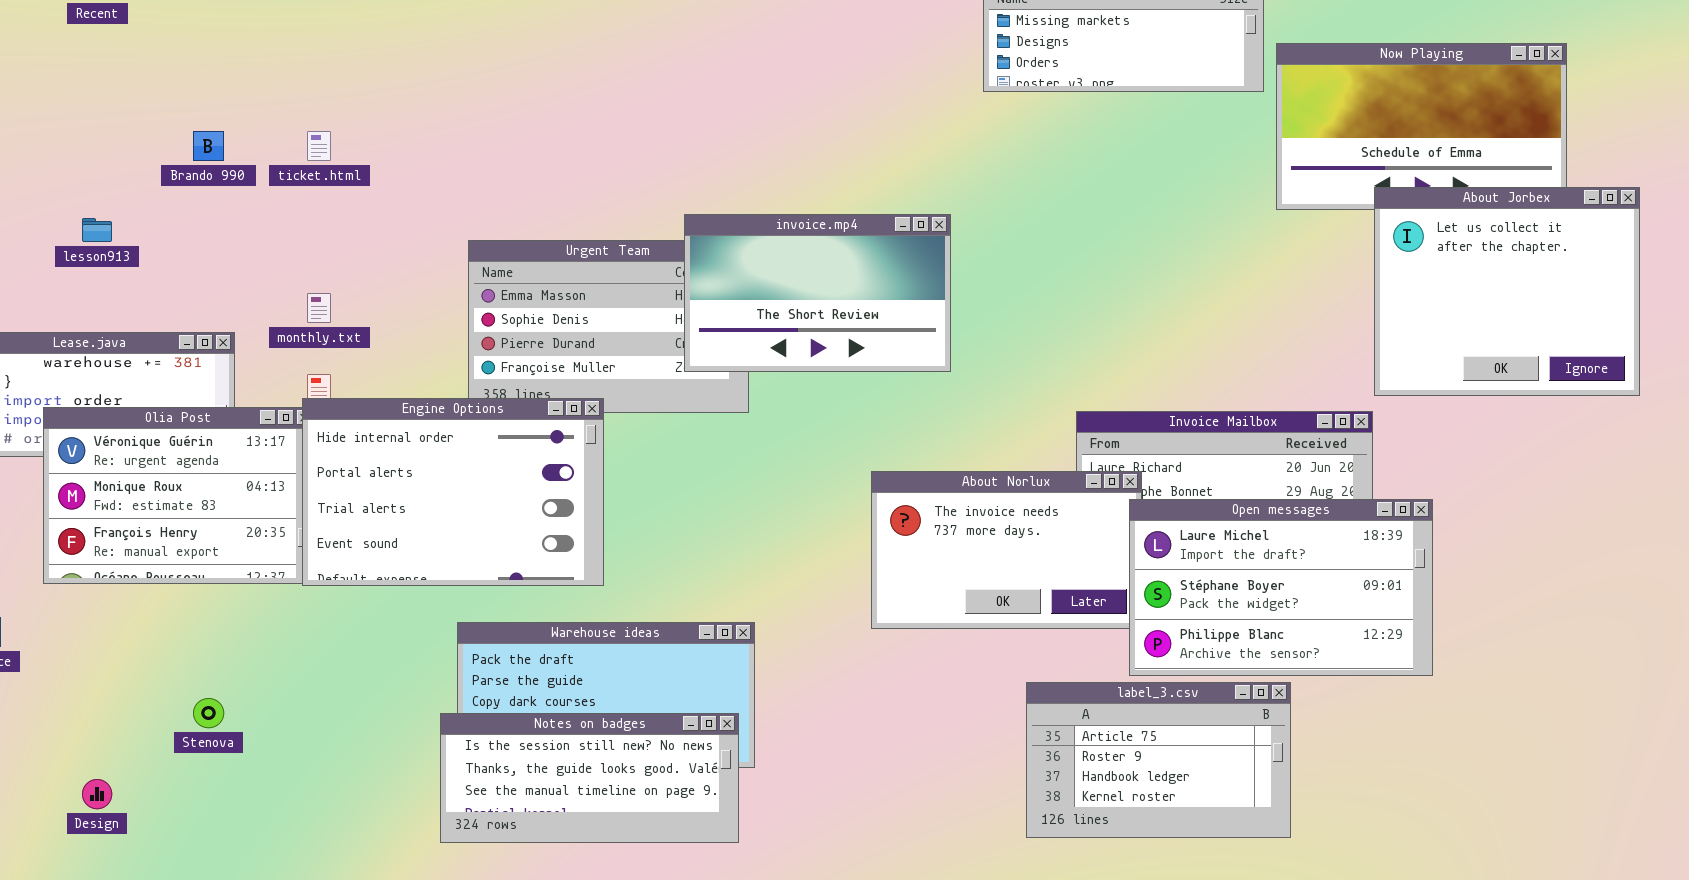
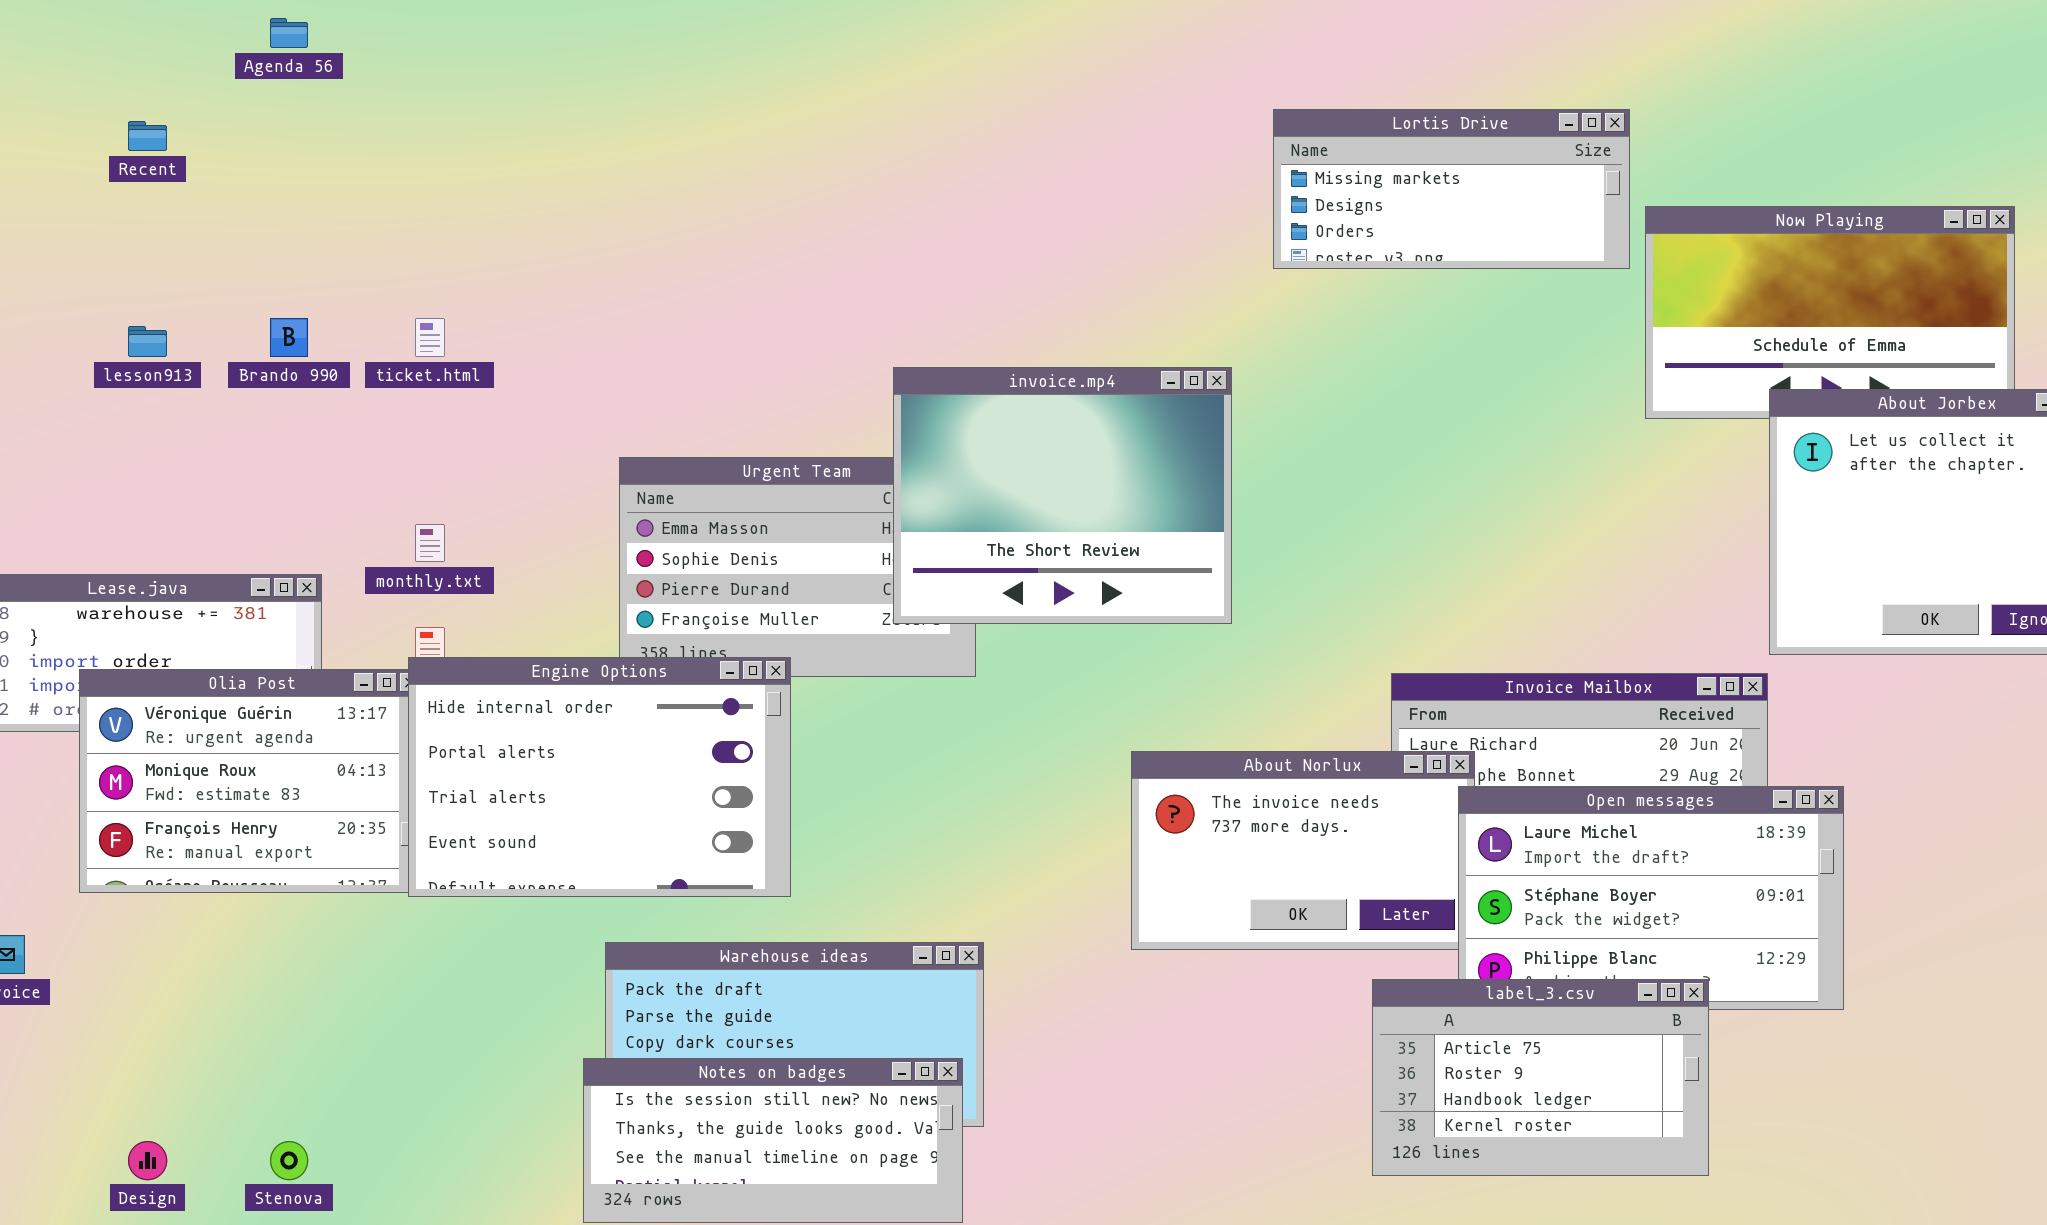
invoice.mp4: [684,214,951,372] -> [893,367,1232,624], resized
lesson913: [82,218,112,242] -> [128,326,167,357], moved
label_3.csv: [1026,682,1291,838] -> [1372,979,1709,1176], moved
Stenova: [193,698,224,728] -> [270,1141,308,1180], moved

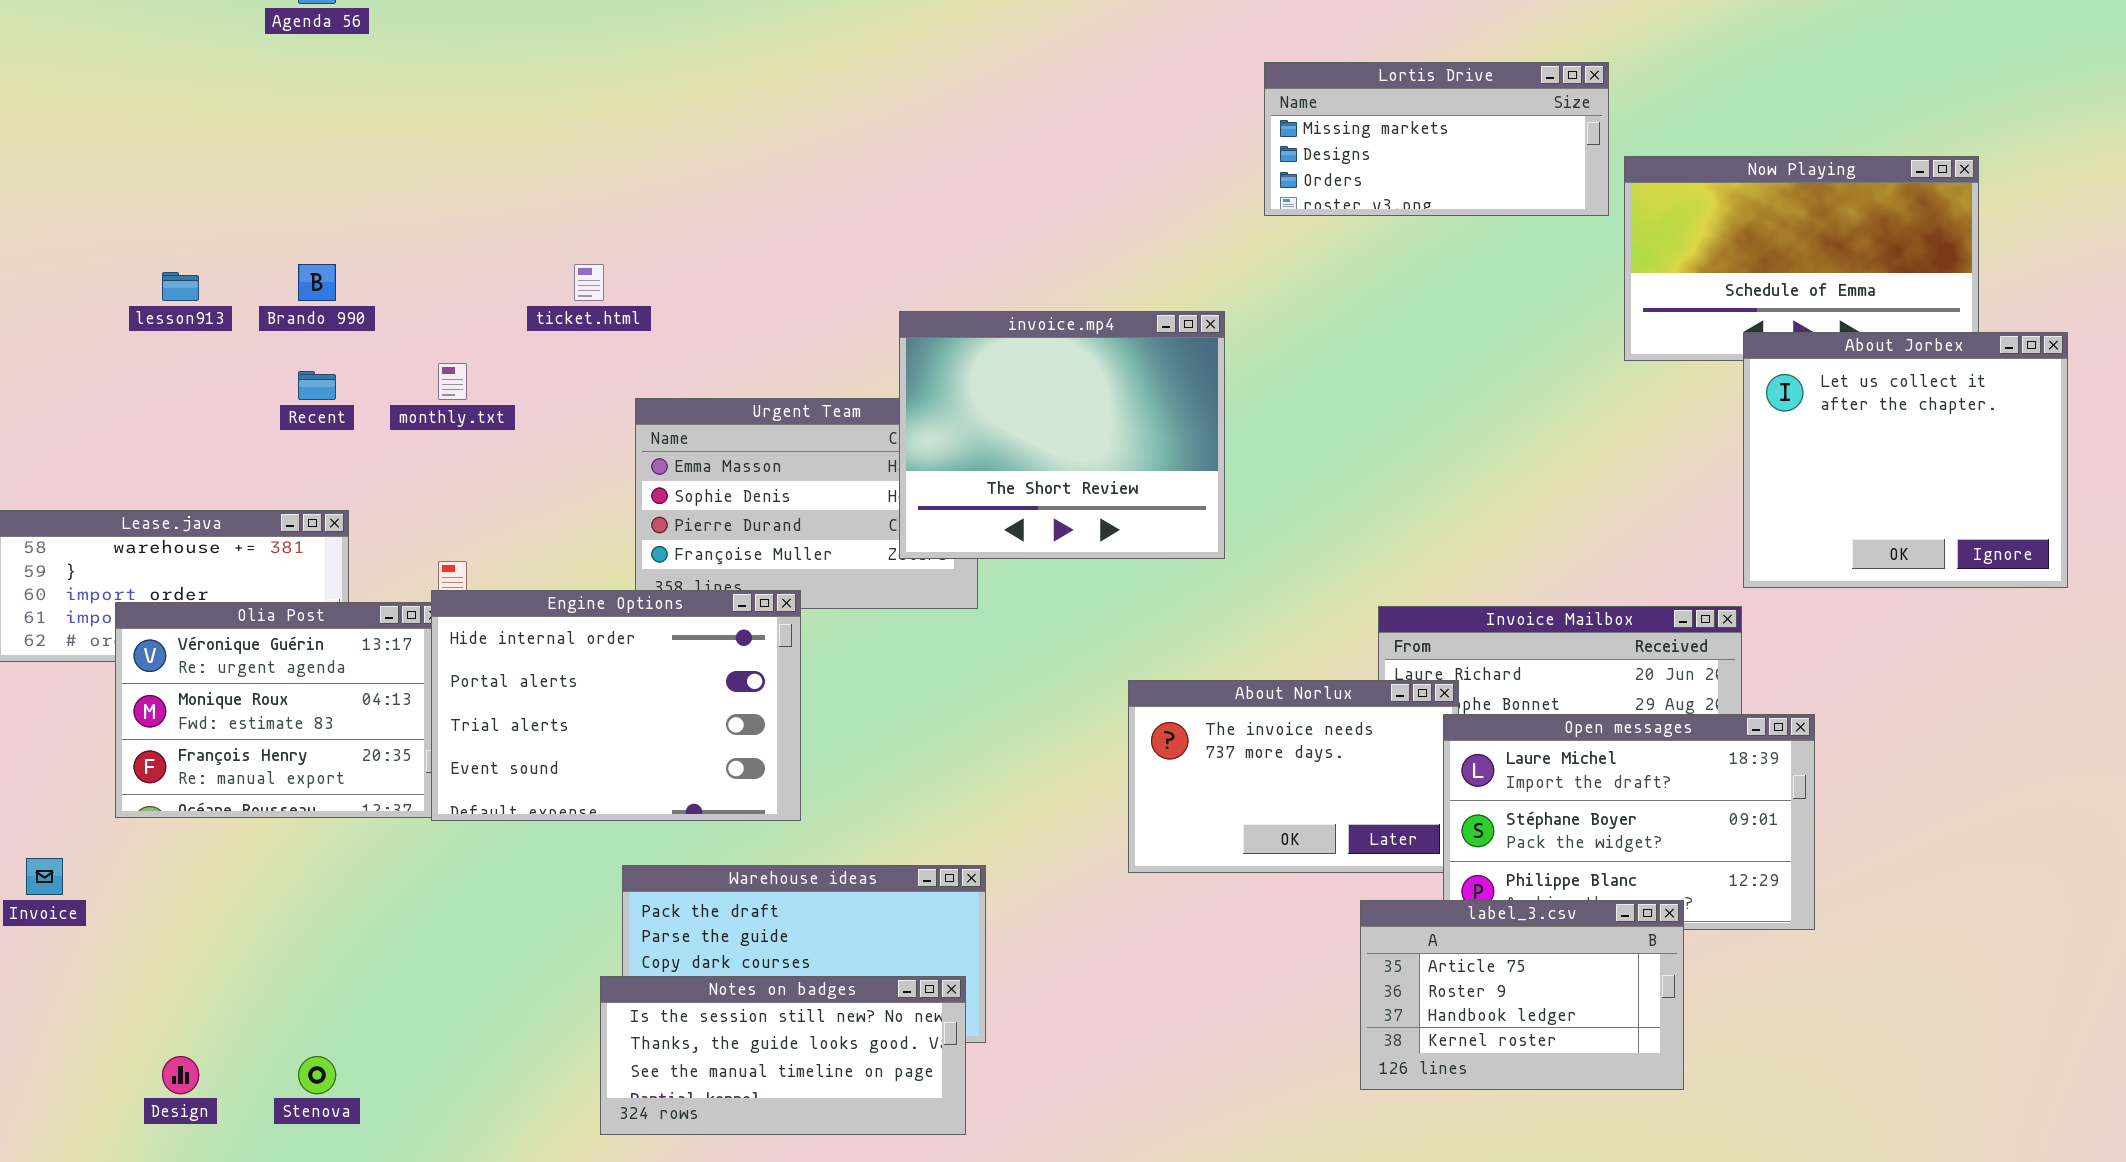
Recent: [128,121,167,151] -> [298,371,336,400], moved
ticket.html: [415,318,445,357] -> [574,264,604,301], moved
monthly.txt: [415,524,445,562] -> [438,363,467,400], moved

